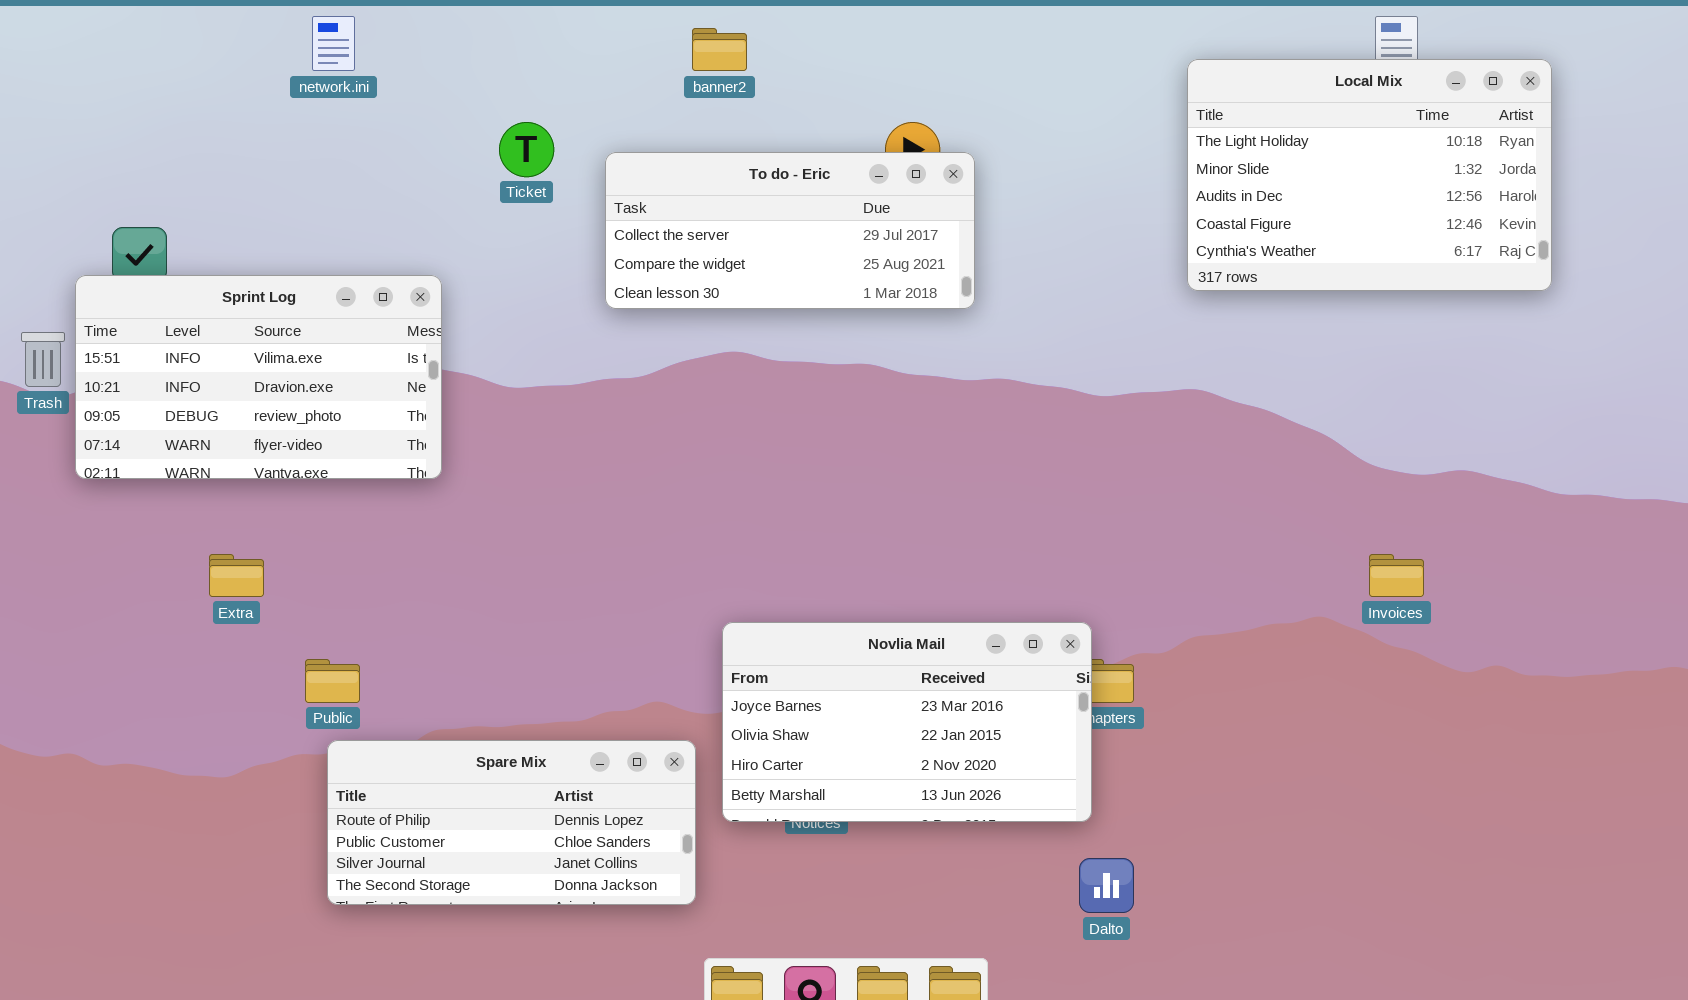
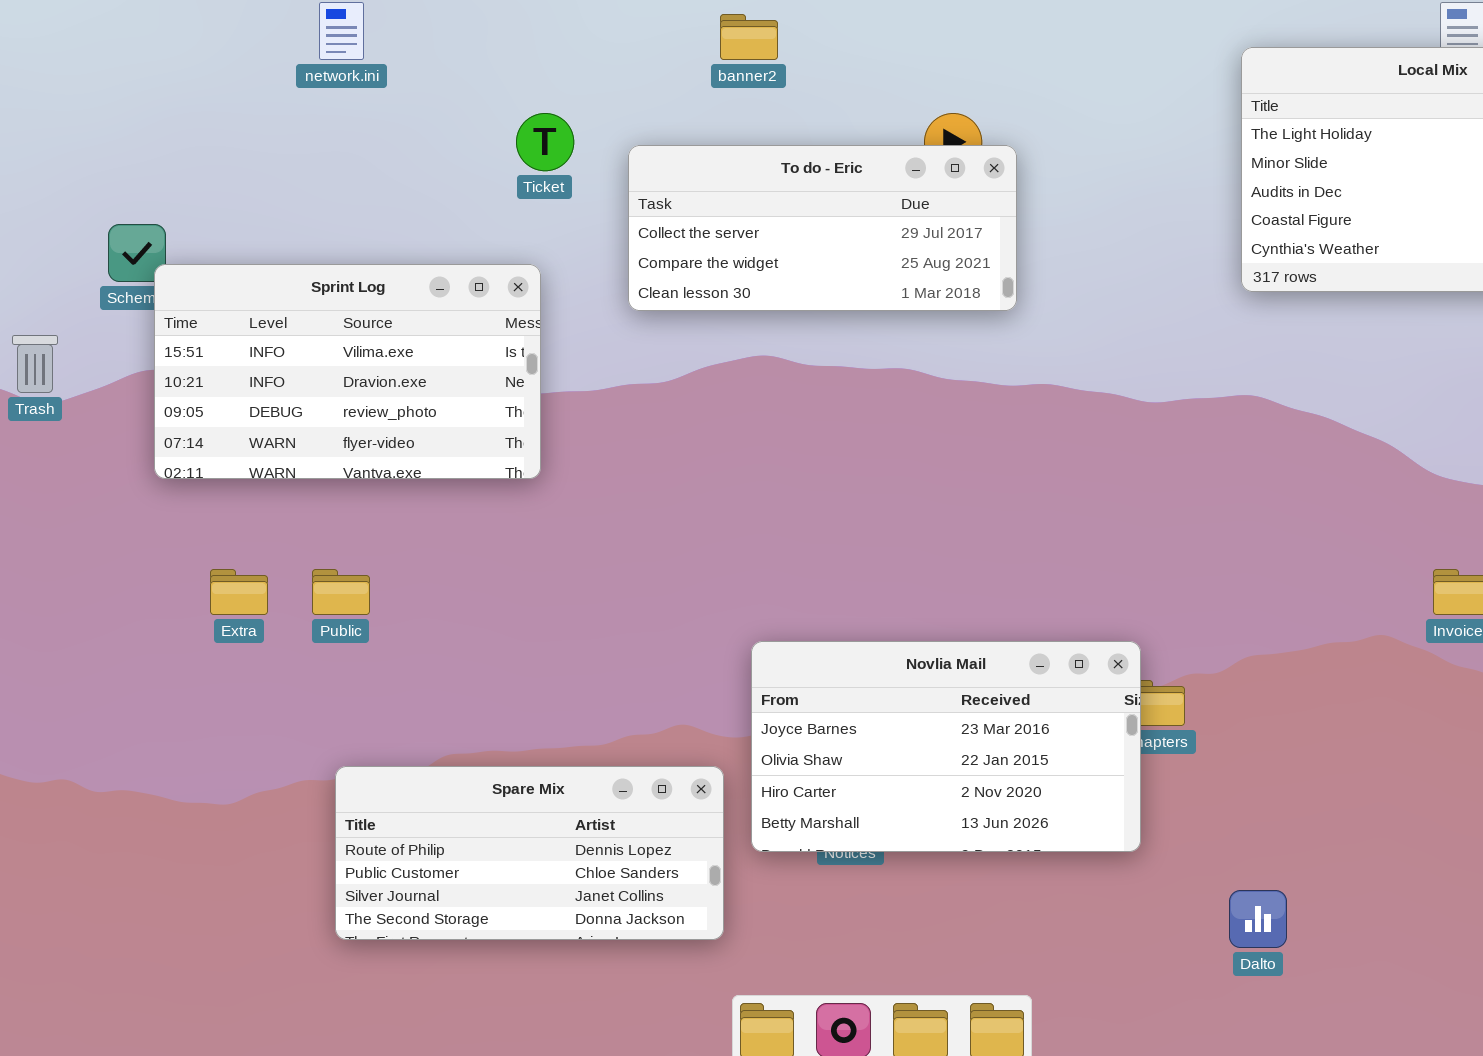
Sprint Log: [75,275,442,479] -> [154,264,541,479], moved
Public: [305,659,360,703] -> [312,569,370,615], moved
Dalto: [1079,858,1134,913] -> [1229,890,1287,948], moved

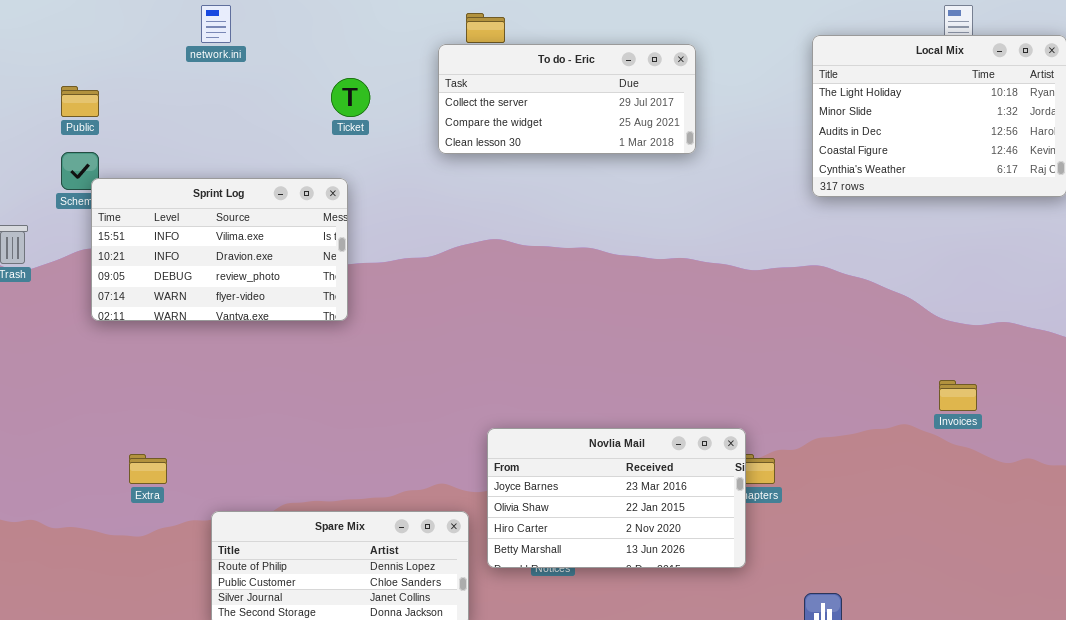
To do - Eric: [628,145,1017,311] -> [438,44,696,154], moved
Extra: [210,569,268,615] -> [129,454,167,484], moved
Public: [312,569,370,615] -> [61,86,99,117], moved

